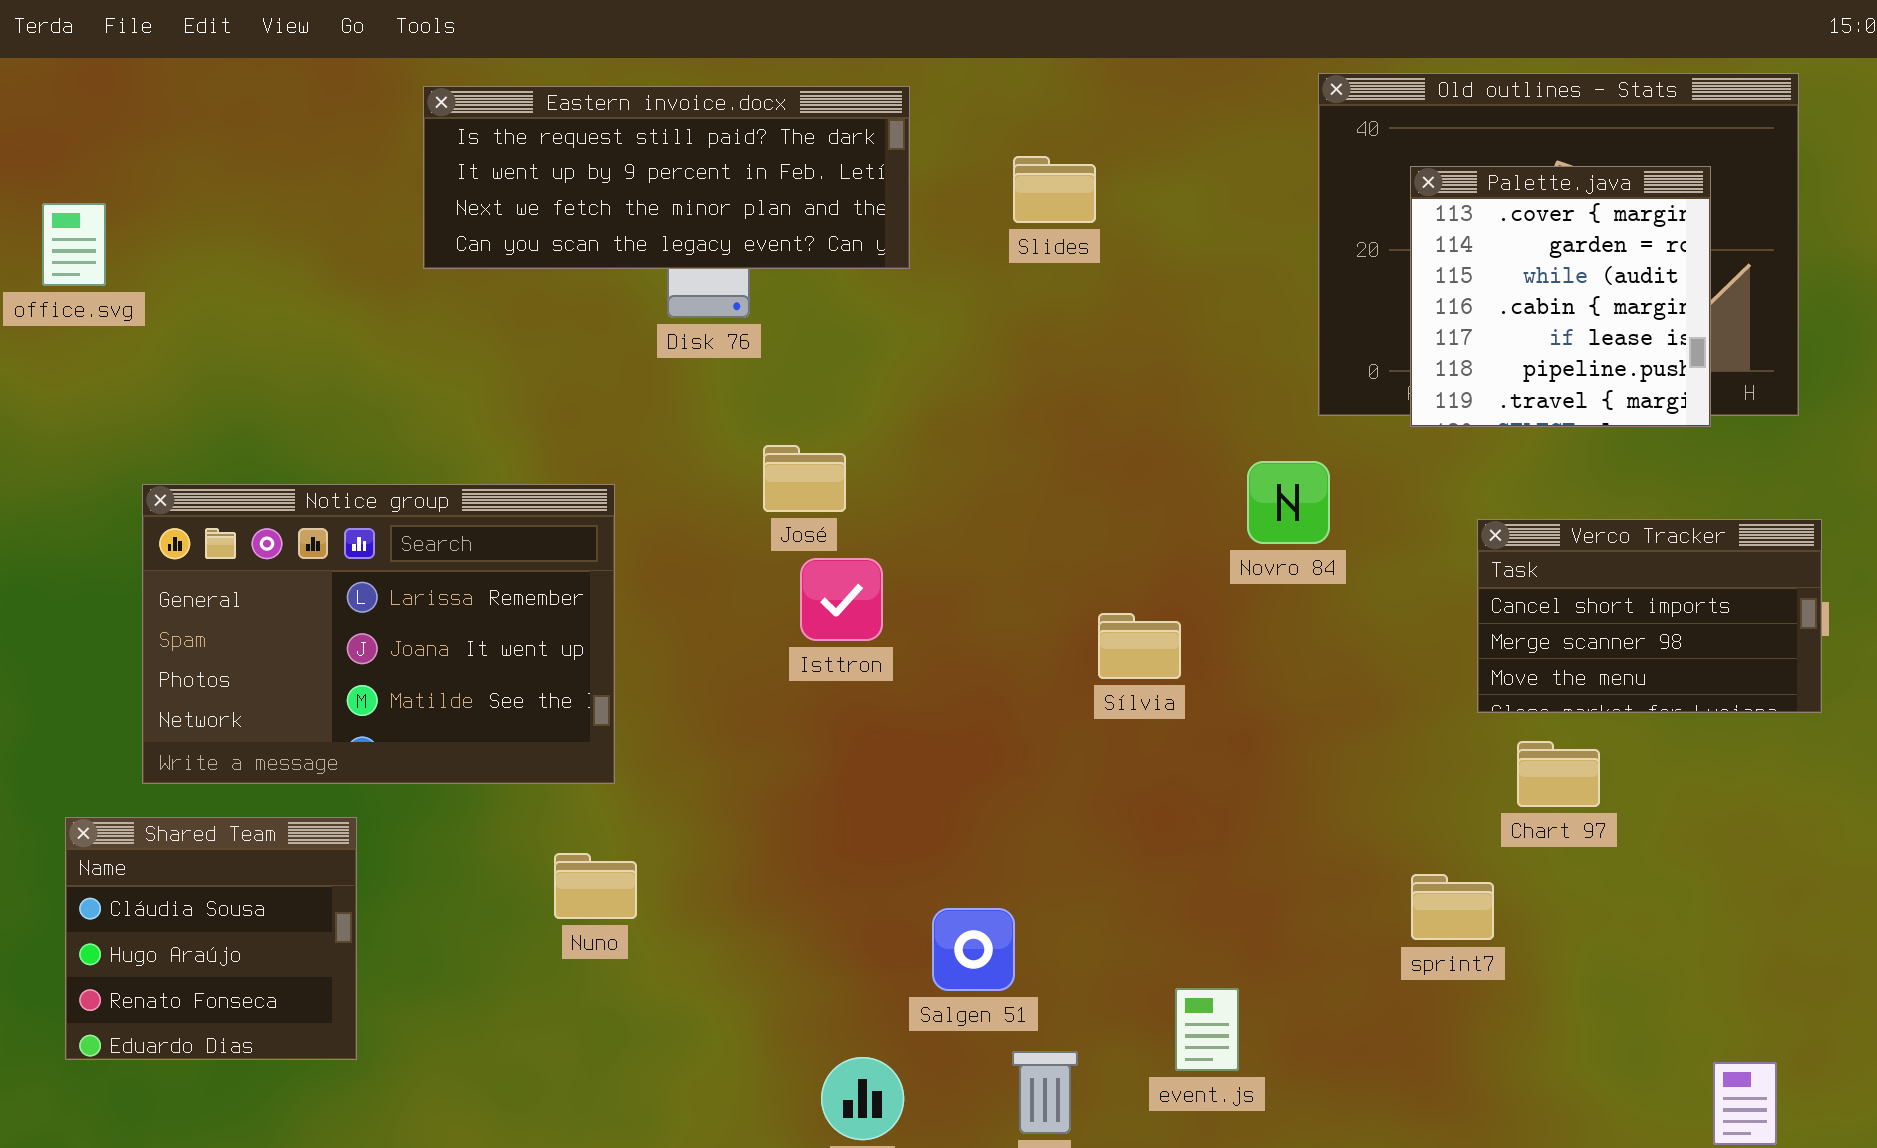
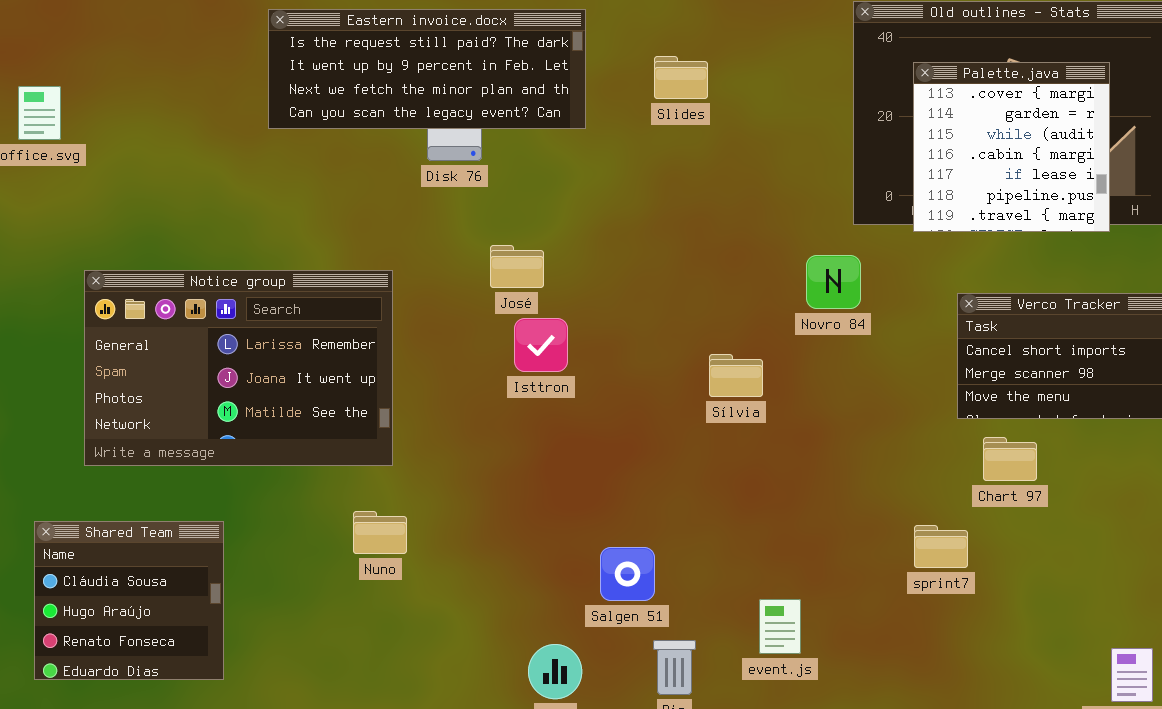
Shared Team: [65,817,357,1060] -> [34,521,224,680], moved

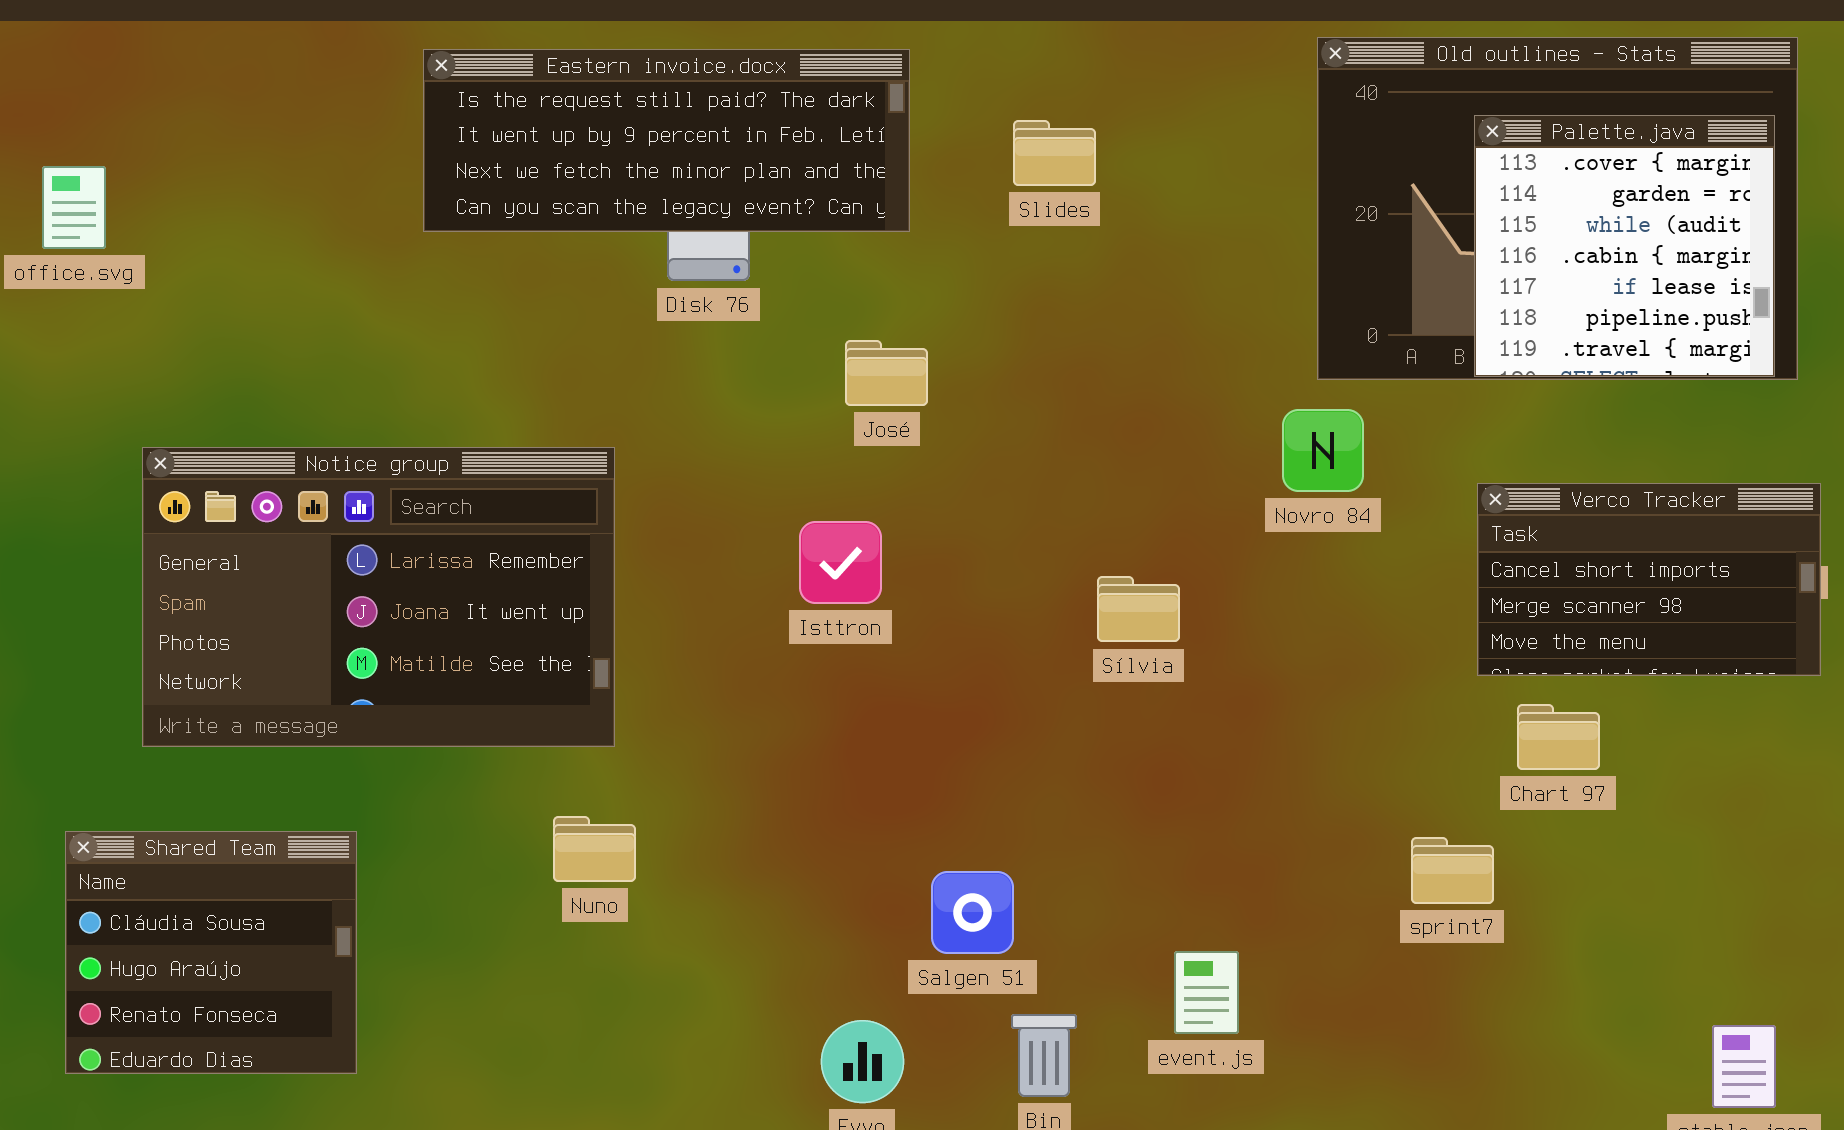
Palette.java: [913,62,1110,232] -> [1474,115,1775,377], moved
José: [490,245,544,288] -> [845,340,928,406], moved
Novro 84: [806,255,861,309] -> [1282,409,1364,492], moved

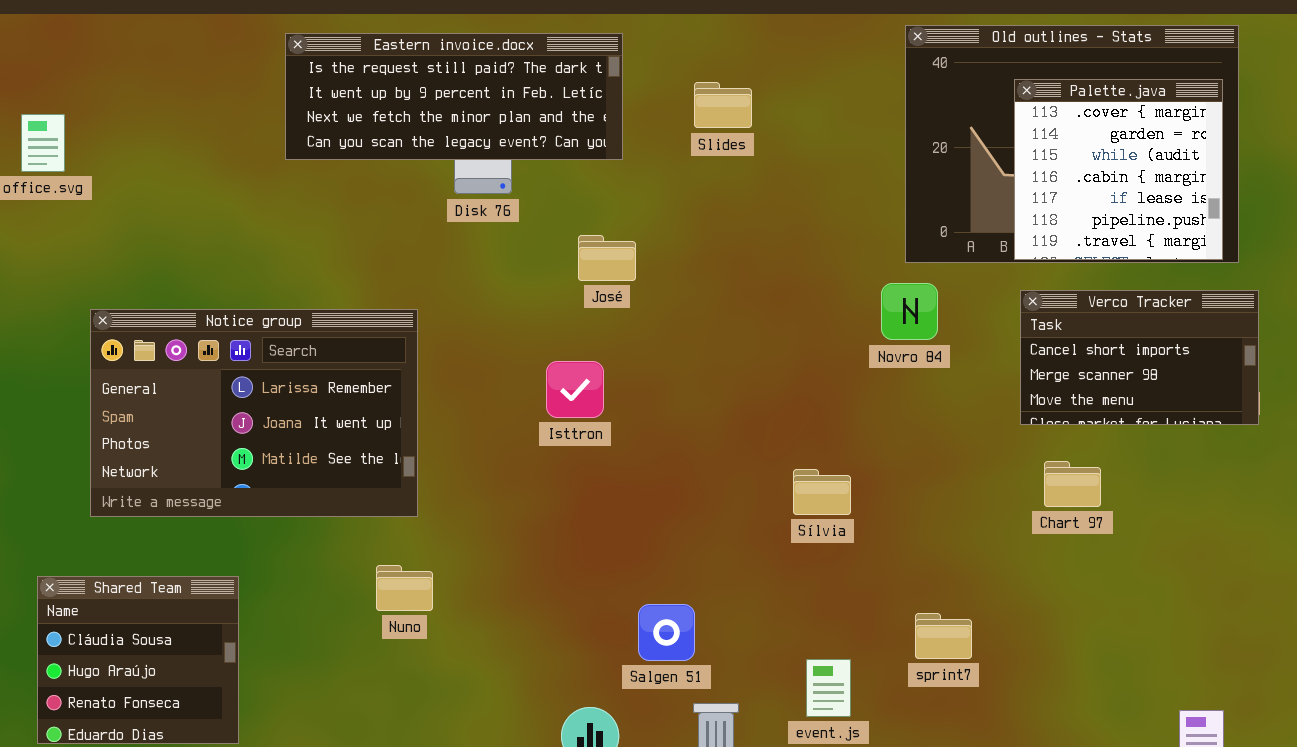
Verco Tracker: [1477,483,1821,676] -> [1020,290,1259,425], moved
Sílvia: [1097,576,1180,642] -> [793,469,851,515], moved
Chart 97: [1517,704,1600,770] -> [1044,461,1101,507], moved
sprint7: [1411,837,1494,904] -> [915,613,972,659], moved

